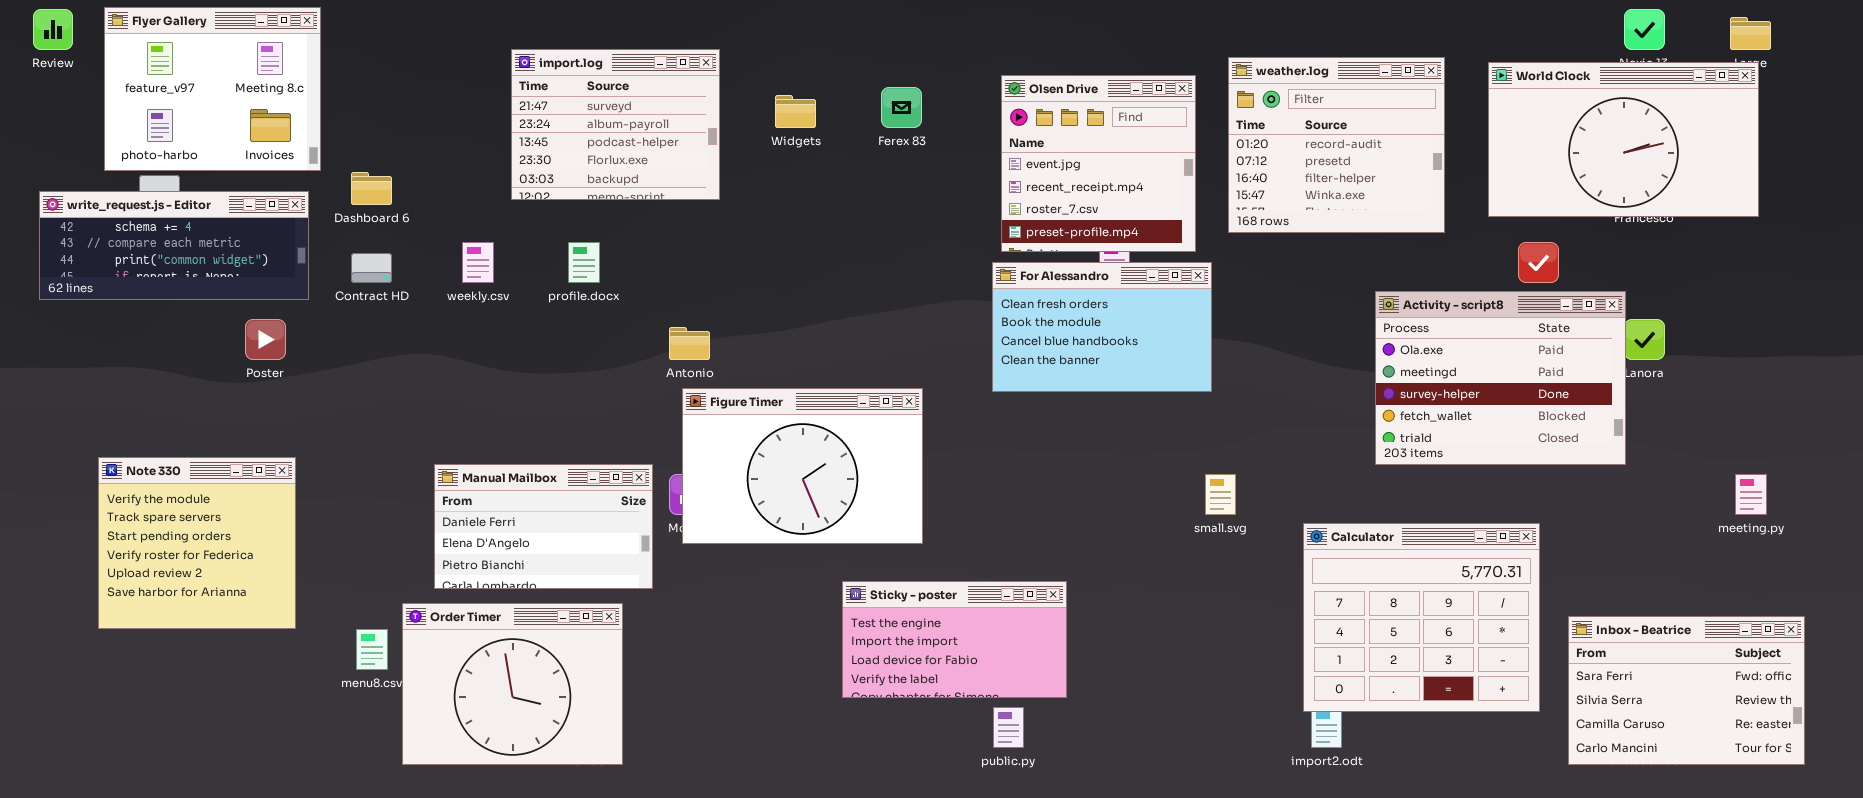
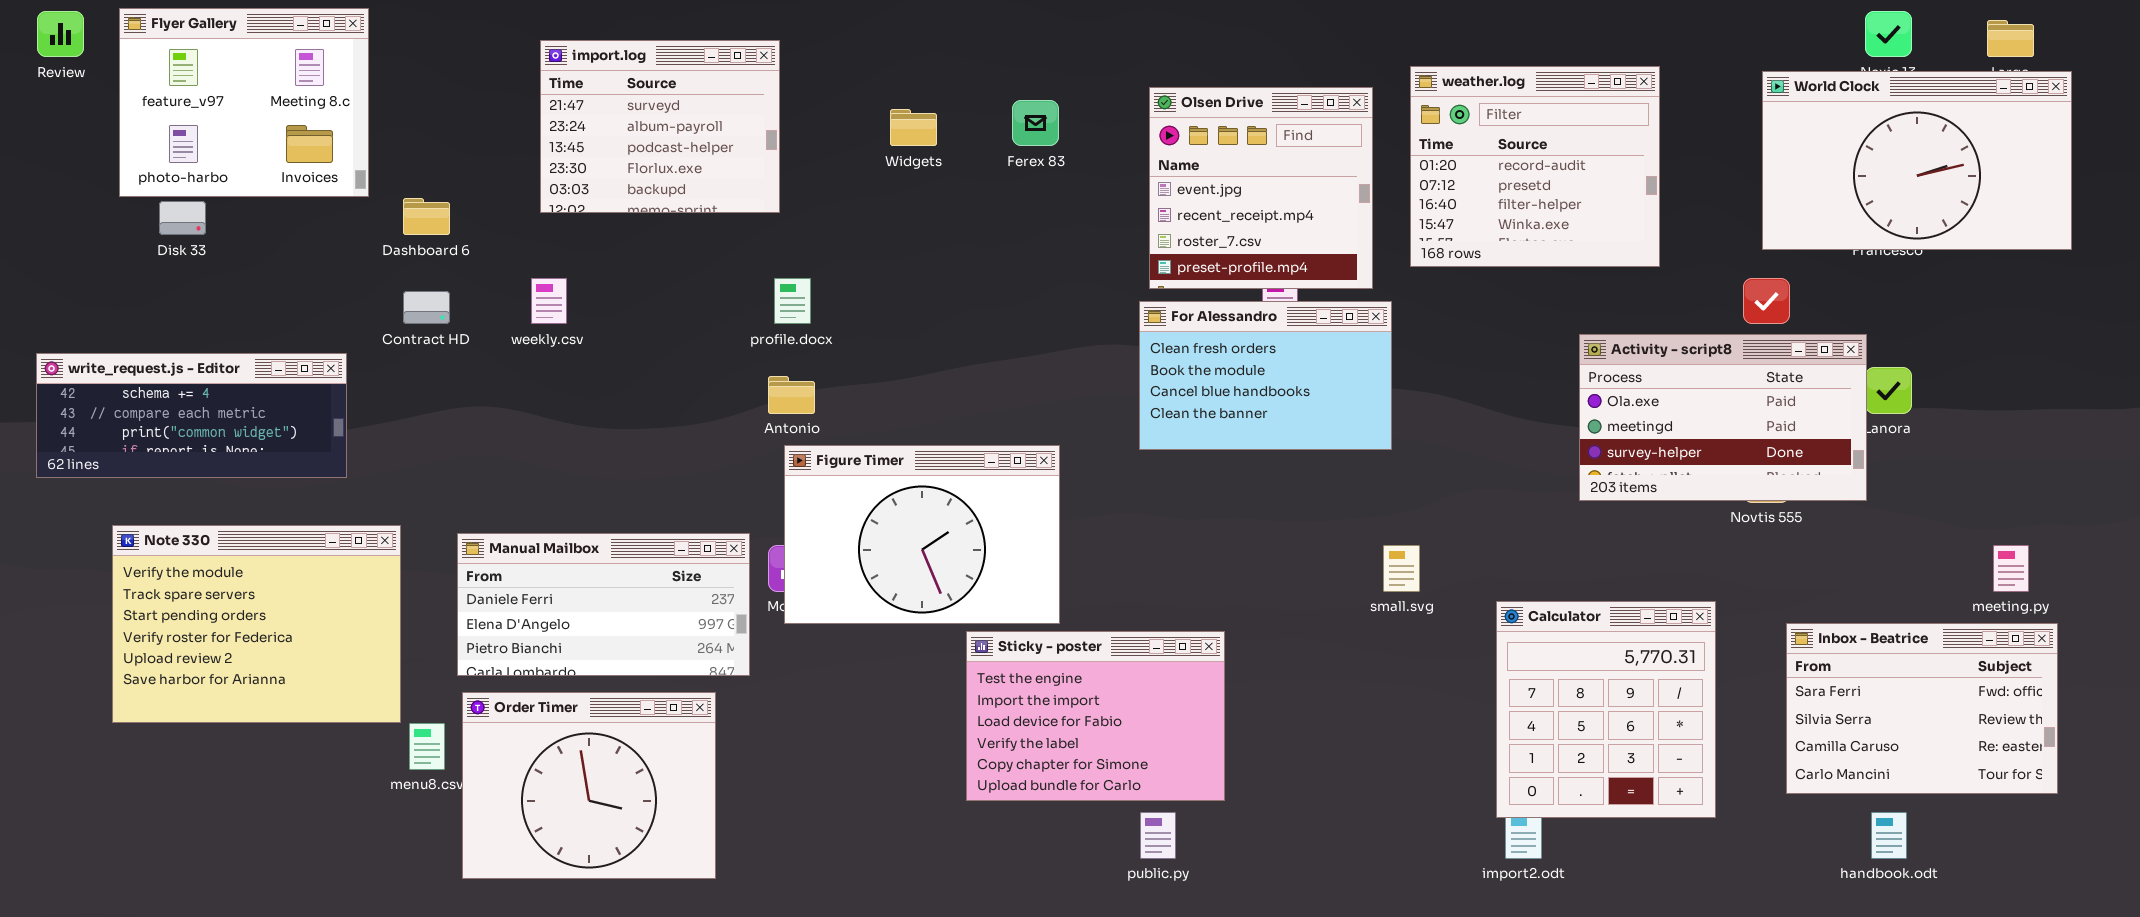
import.log: [511,49,720,200] -> [540,40,780,213], moved
World Clock: [1488,62,1759,217] -> [1762,71,2072,250], moved
write_request.js - Editor: [39,191,309,300] -> [36,353,347,478], moved
profile.docx: [568,242,600,283] -> [774,278,811,324], moved
Activity - script8: [1375,291,1626,465] -> [1579,334,1867,501], resized
Note 330: [98,457,296,629] -> [112,525,401,723], resized
Manual Mailbox: [434,464,653,589] -> [457,533,750,676], resized
Calculator: [1303,523,1540,712] -> [1496,601,1716,818], resized
Sticky - poster: [842,581,1067,698] -> [966,631,1225,801], resized
Inbox - Beatrice: [1568,616,1805,765] -> [1786,623,2058,794], moved

